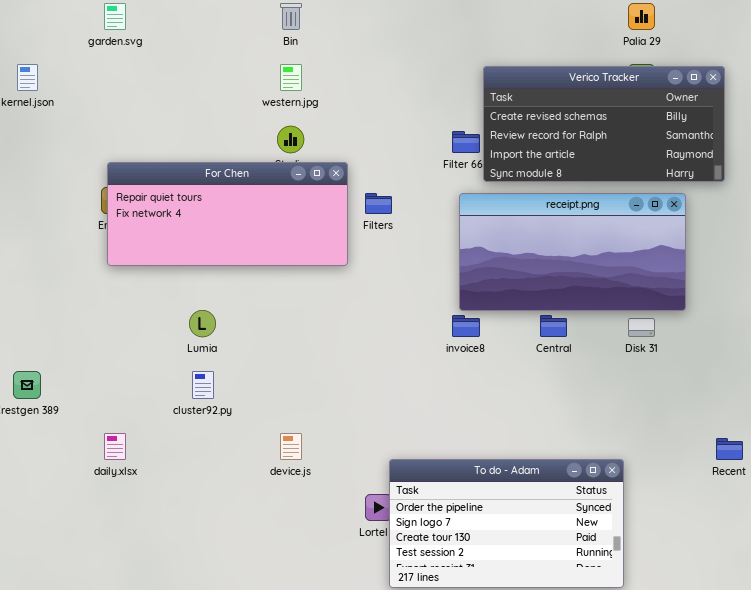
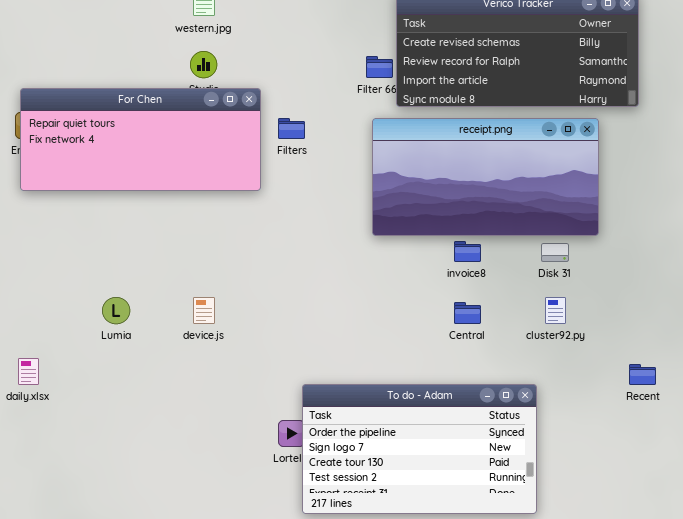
Lumia: [189,310,216,337] -> [102,297,130,324], moved
invoice8: [452,315,480,337] -> [454,241,481,262], moved
Central: [540,315,567,337] -> [454,302,481,324], moved
cluster92.py: [192,371,214,399] -> [545,297,566,324], moved
device.js: [280,433,302,460] -> [193,297,215,324], moved

